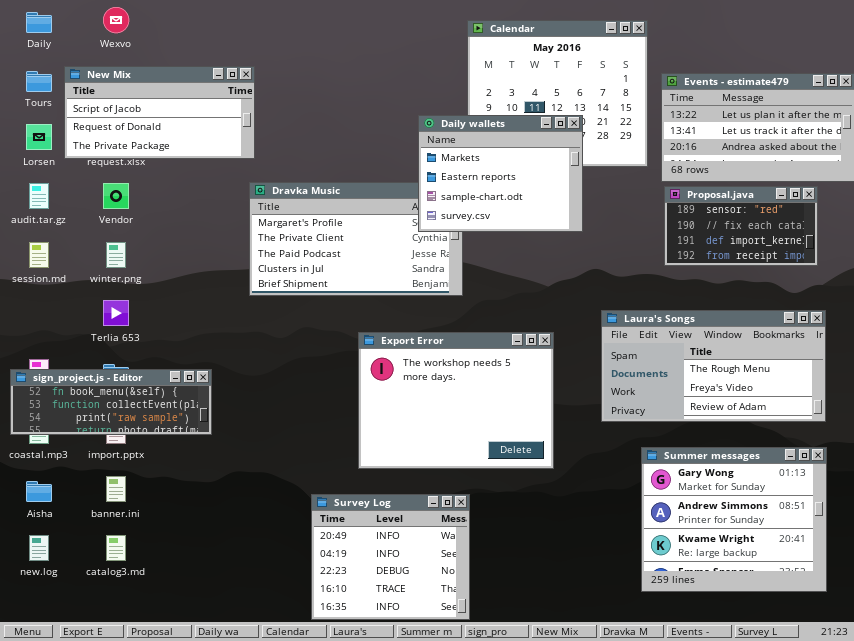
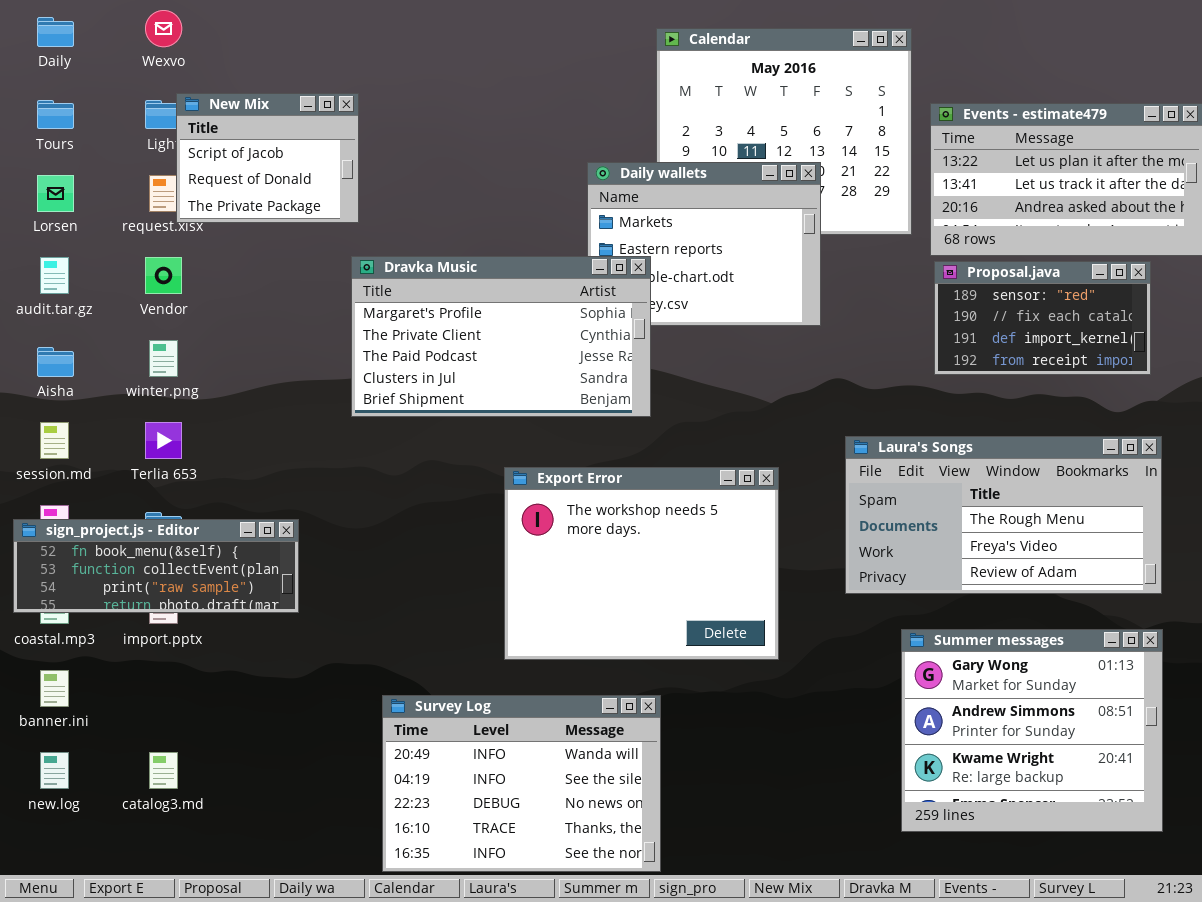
New Mix: [64,66,255,159] -> [176,93,359,223], resized
Dravka Music: [249,182,463,296] -> [351,256,651,417], raised
session.md: [29,242,49,268] -> [40,422,69,459], moved
banner.ini: [106,476,126,502] -> [40,670,69,707], moved
Aisha: [26,481,52,502] -> [37,347,74,377], moved
Survey Log: [311,494,470,620] -> [382,695,661,872], resized

